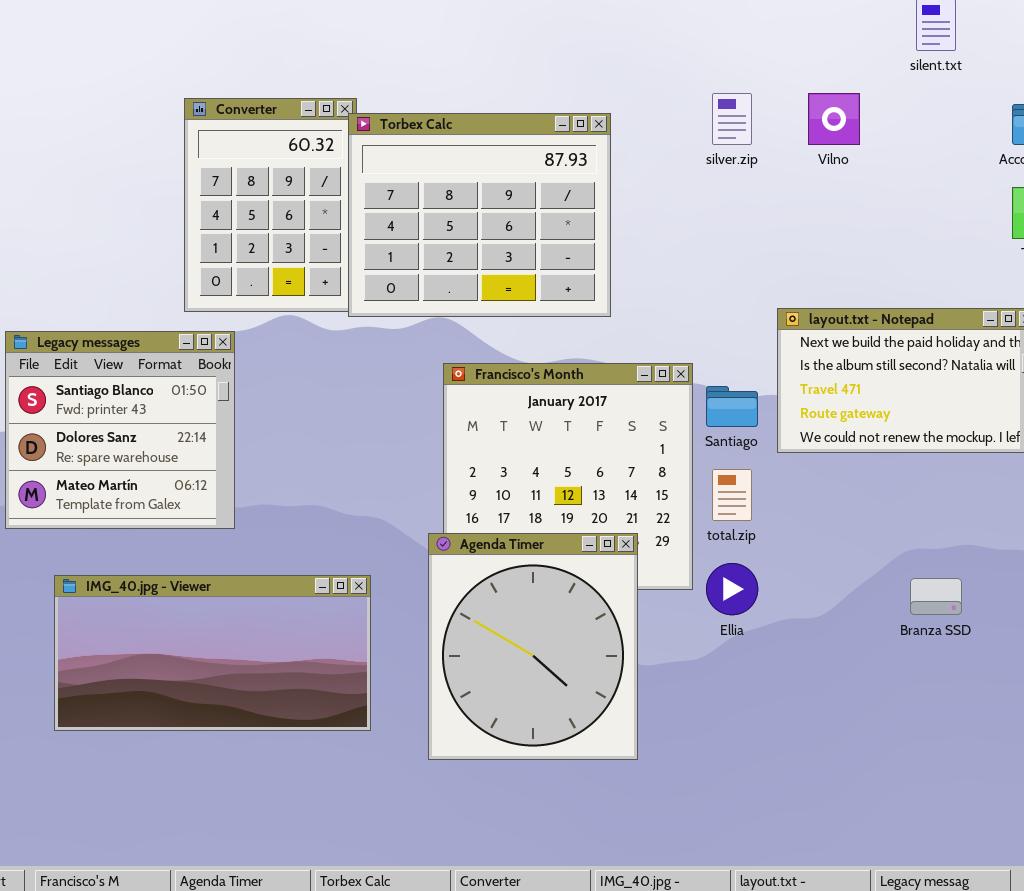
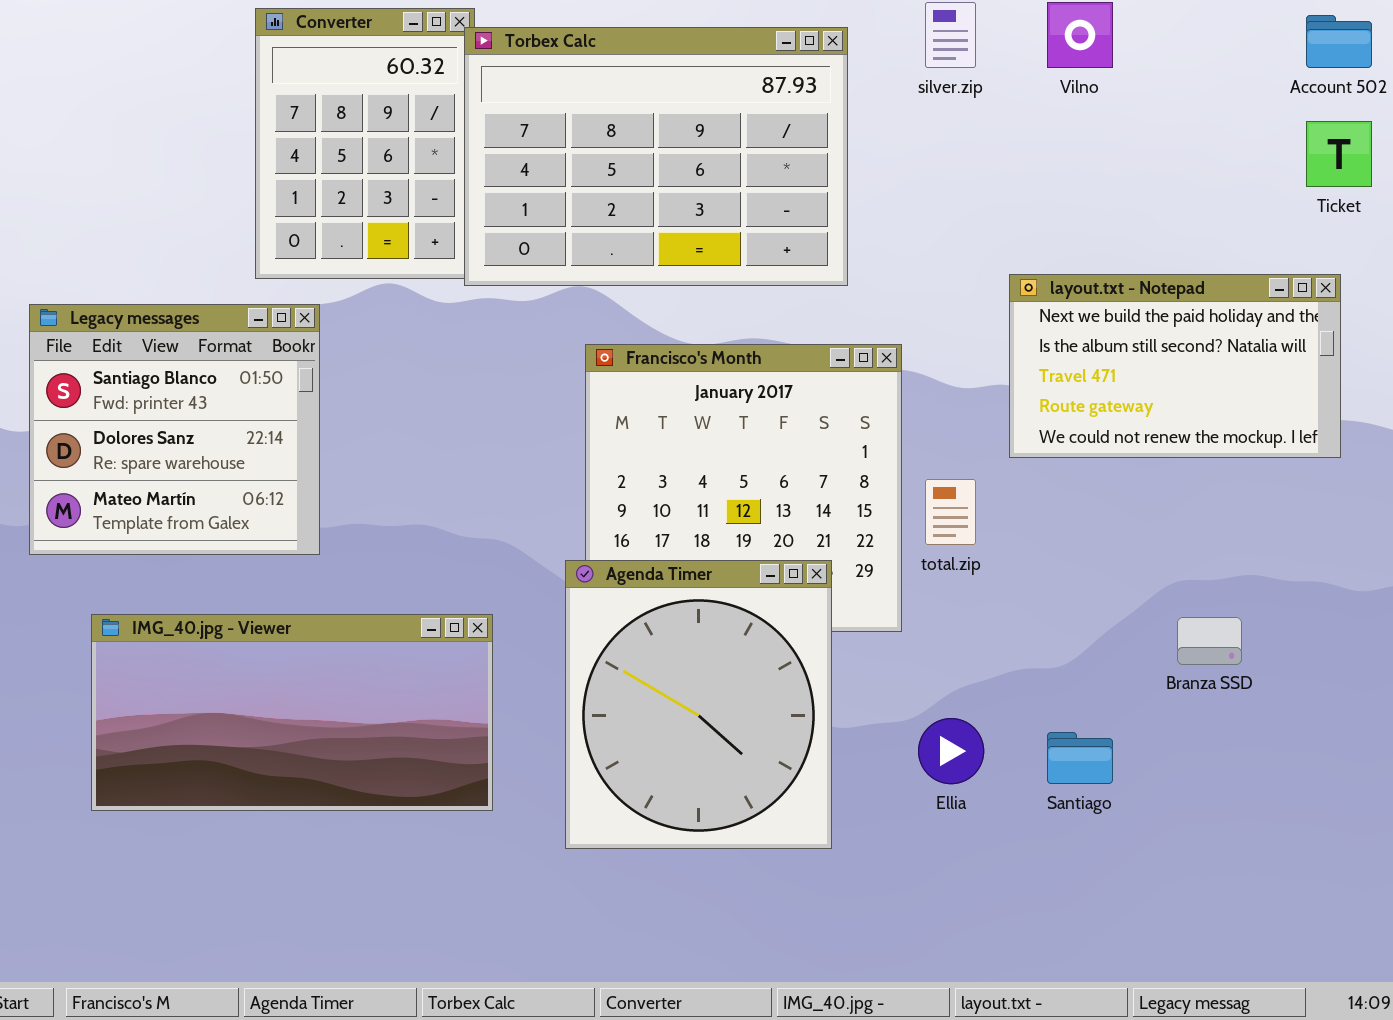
Torbex Calc: [348,113,611,317] -> [464,27,848,286], resized
Santiago: [706,386,758,427] -> [1047,732,1113,784], moved
Ellia: [706,563,758,615] -> [918,718,984,784], moved

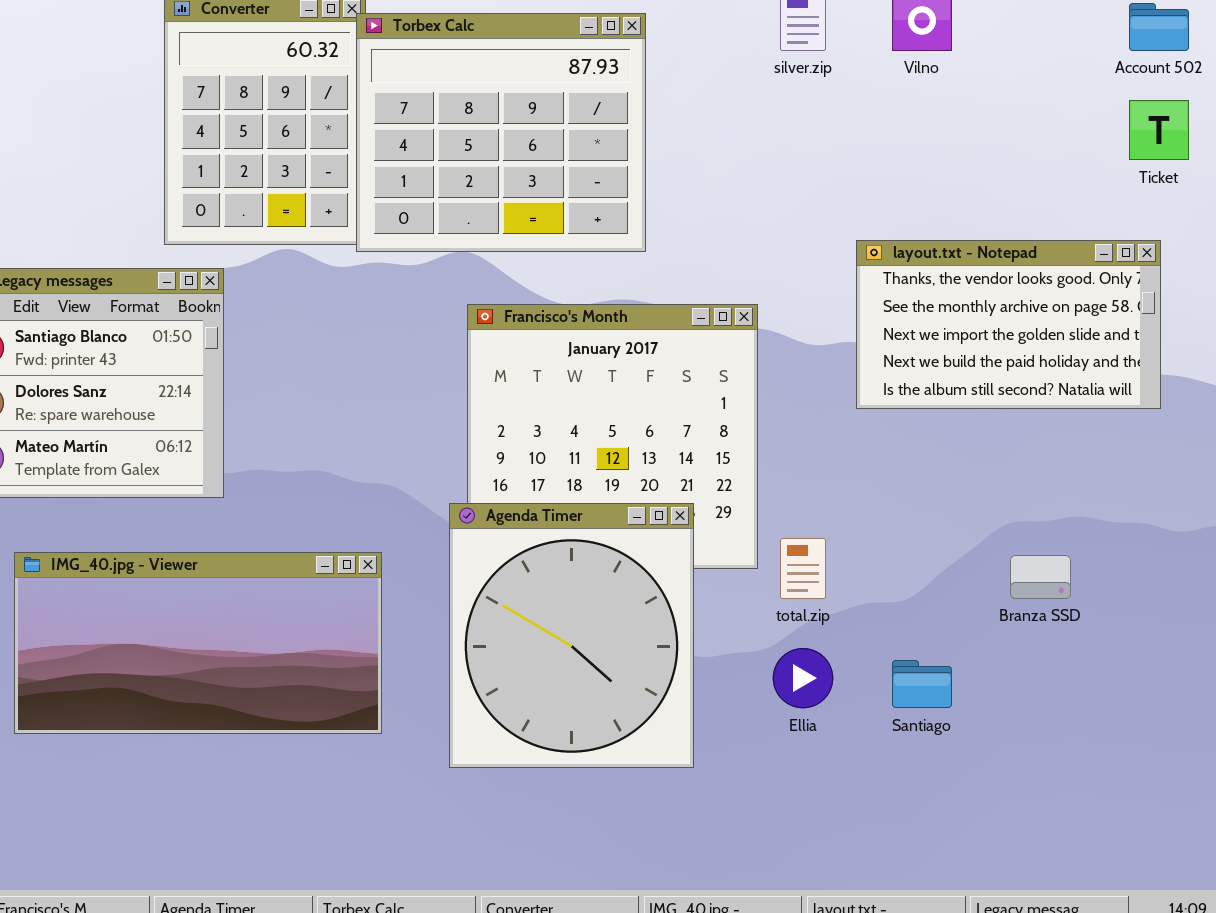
Torbex Calc: [464,27,848,286] -> [356,13,646,252], resized
layout.txt - Notepad: [1009,274,1341,458] -> [856,240,1161,409], scrolled up 3 rows
total.zip: [925,479,976,545] -> [780,538,826,599], moved

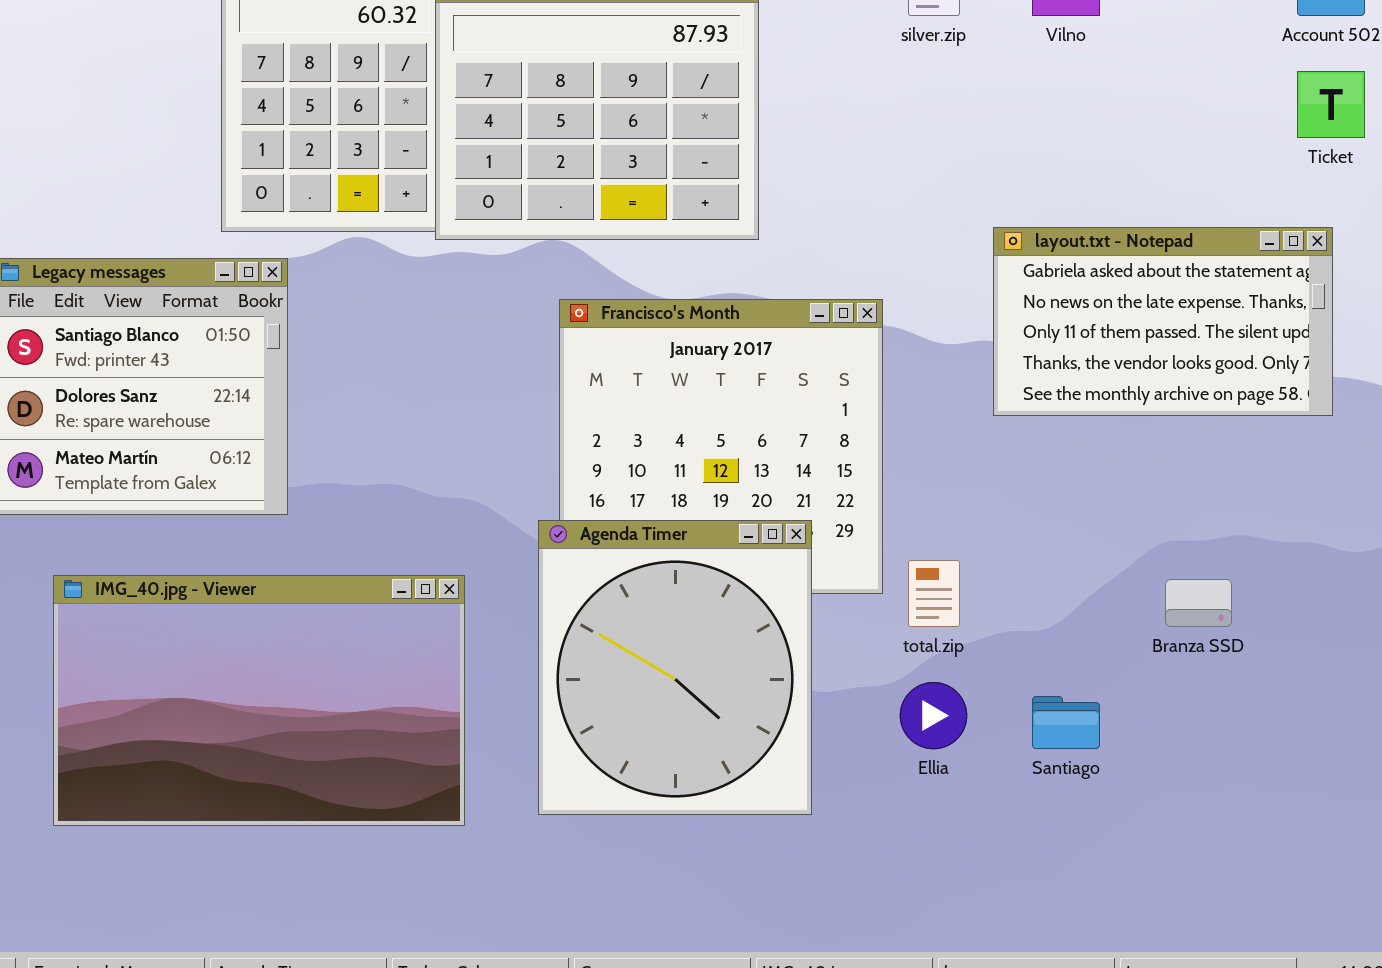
layout.txt - Notepad: [856,240,1161,409] -> [993,227,1333,416], scrolled up 3 rows
IMG_40.jpg - Viewer: [14,552,382,734] -> [53,575,465,826], resized

